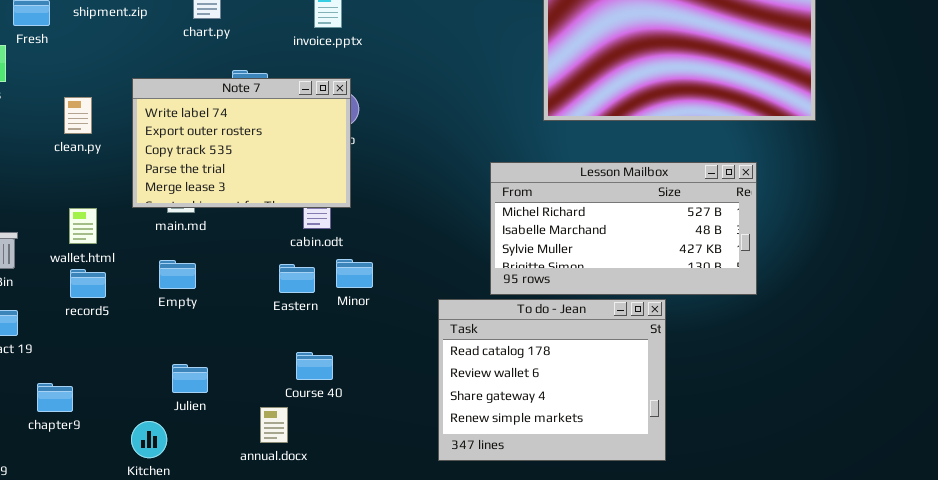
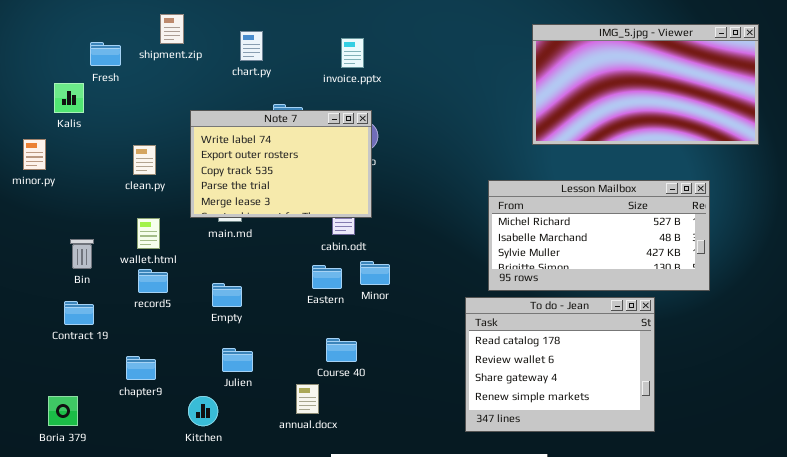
clean.py: [64,97,92,134] -> [133,145,156,175], moved
Empty: [159,260,196,289] -> [212,283,242,307], moved
To do - Jean: [438,299,666,461] -> [465,297,655,432], moved
chapter9: [37,383,73,412] -> [126,356,156,380], moved

